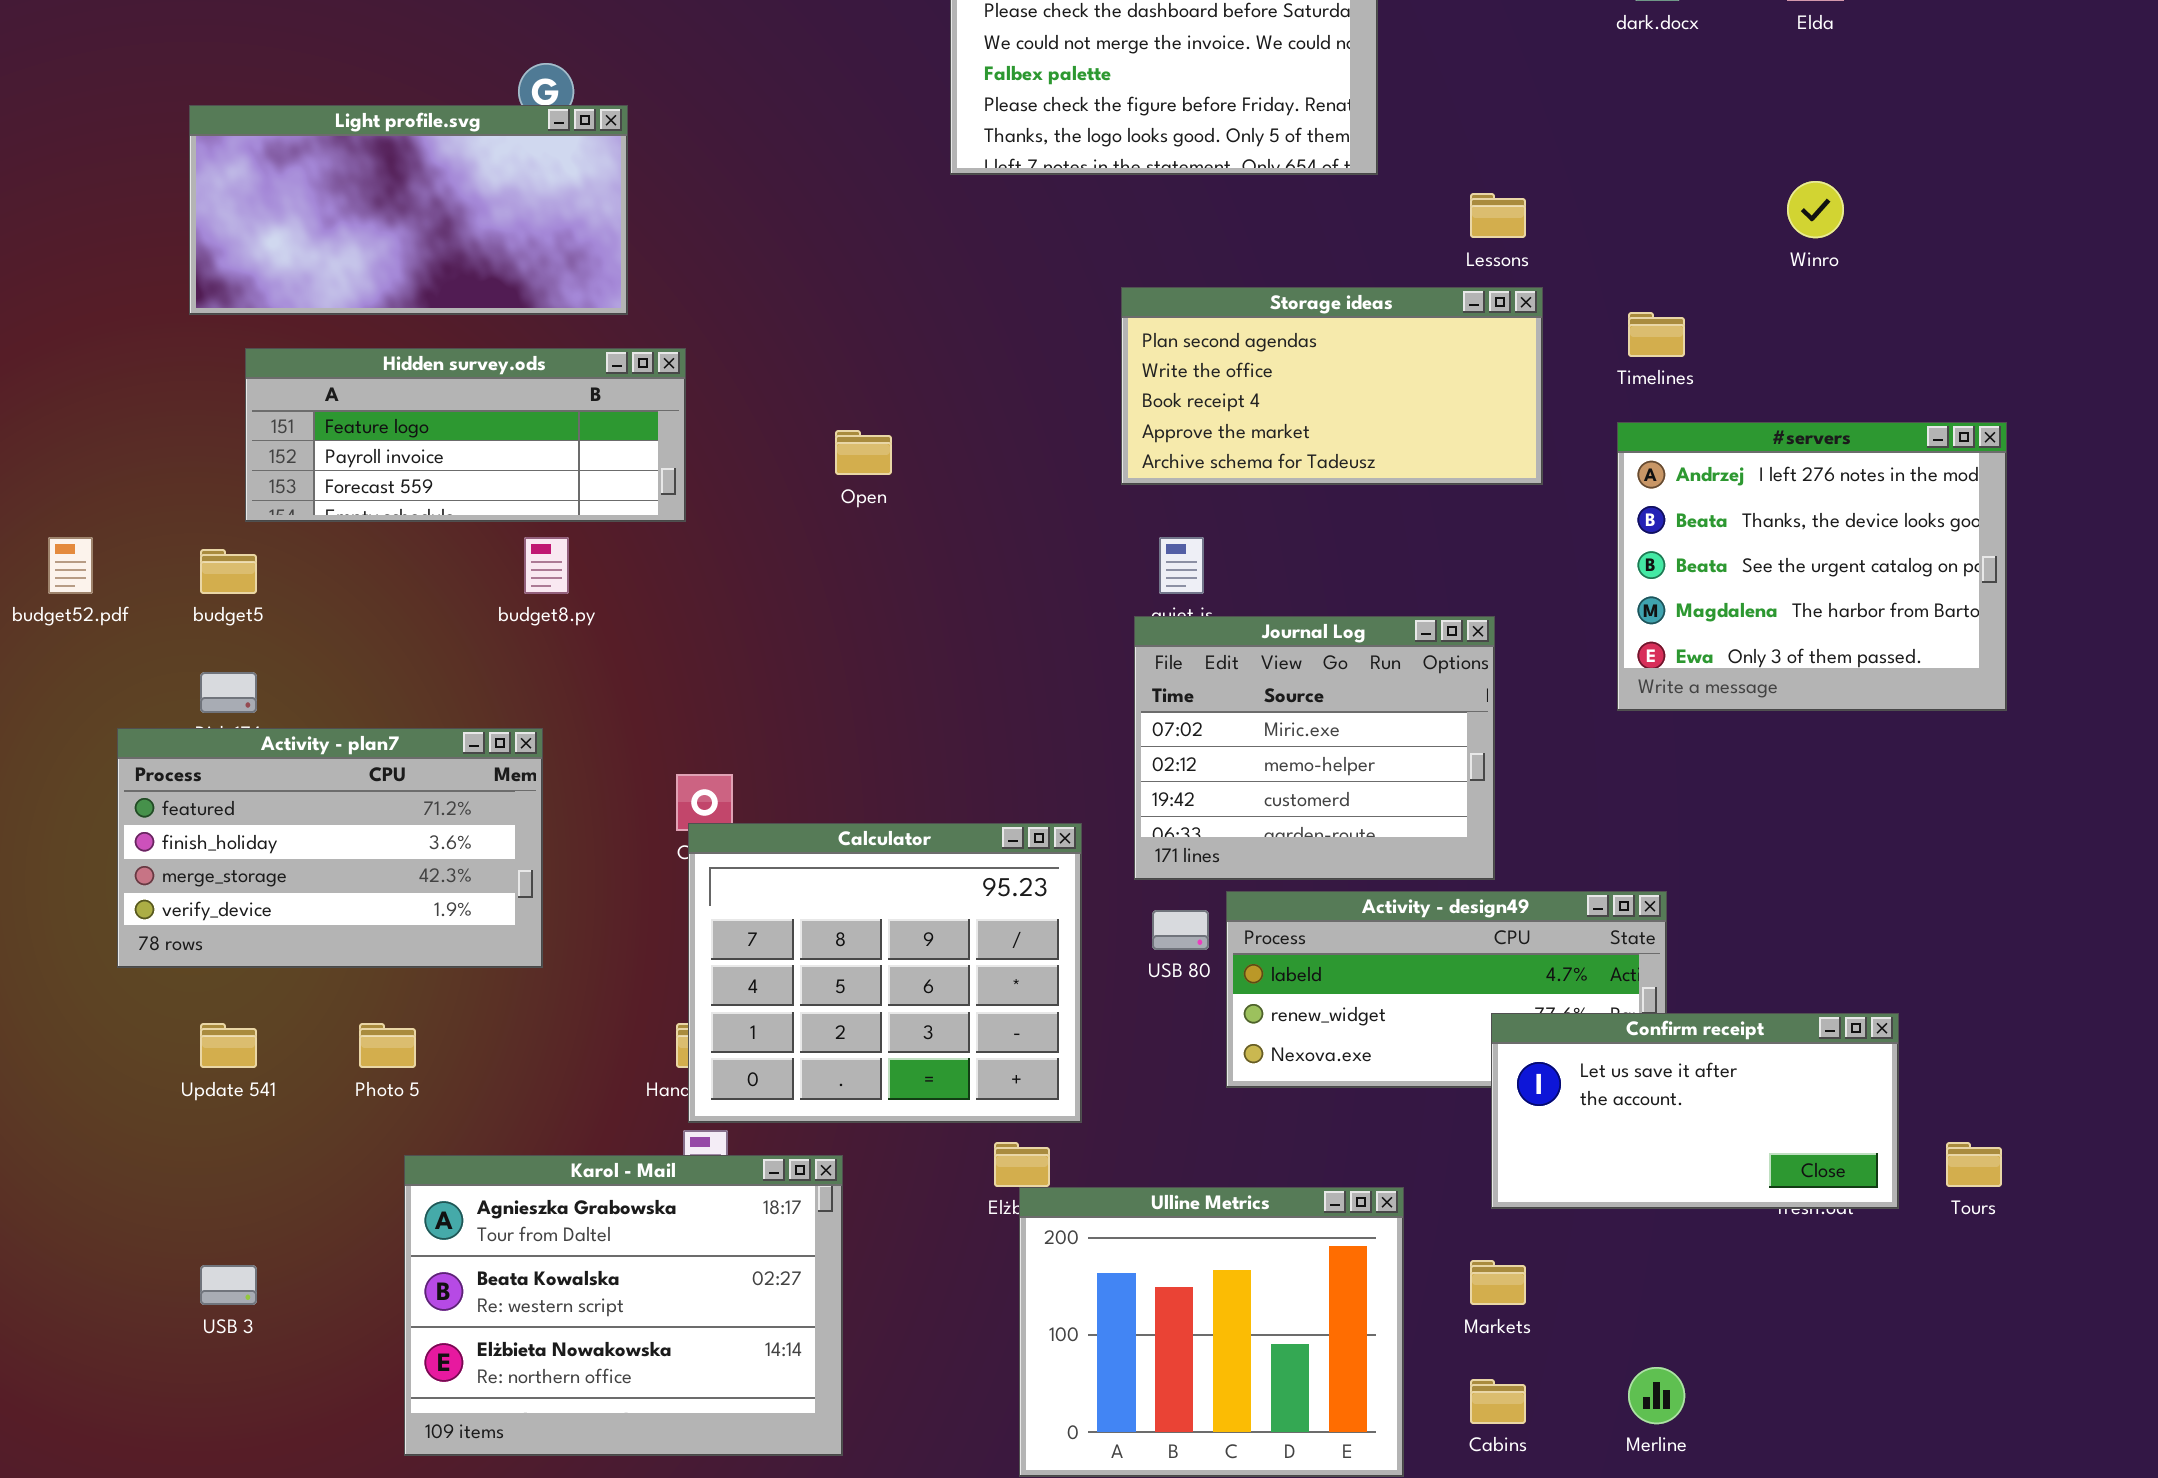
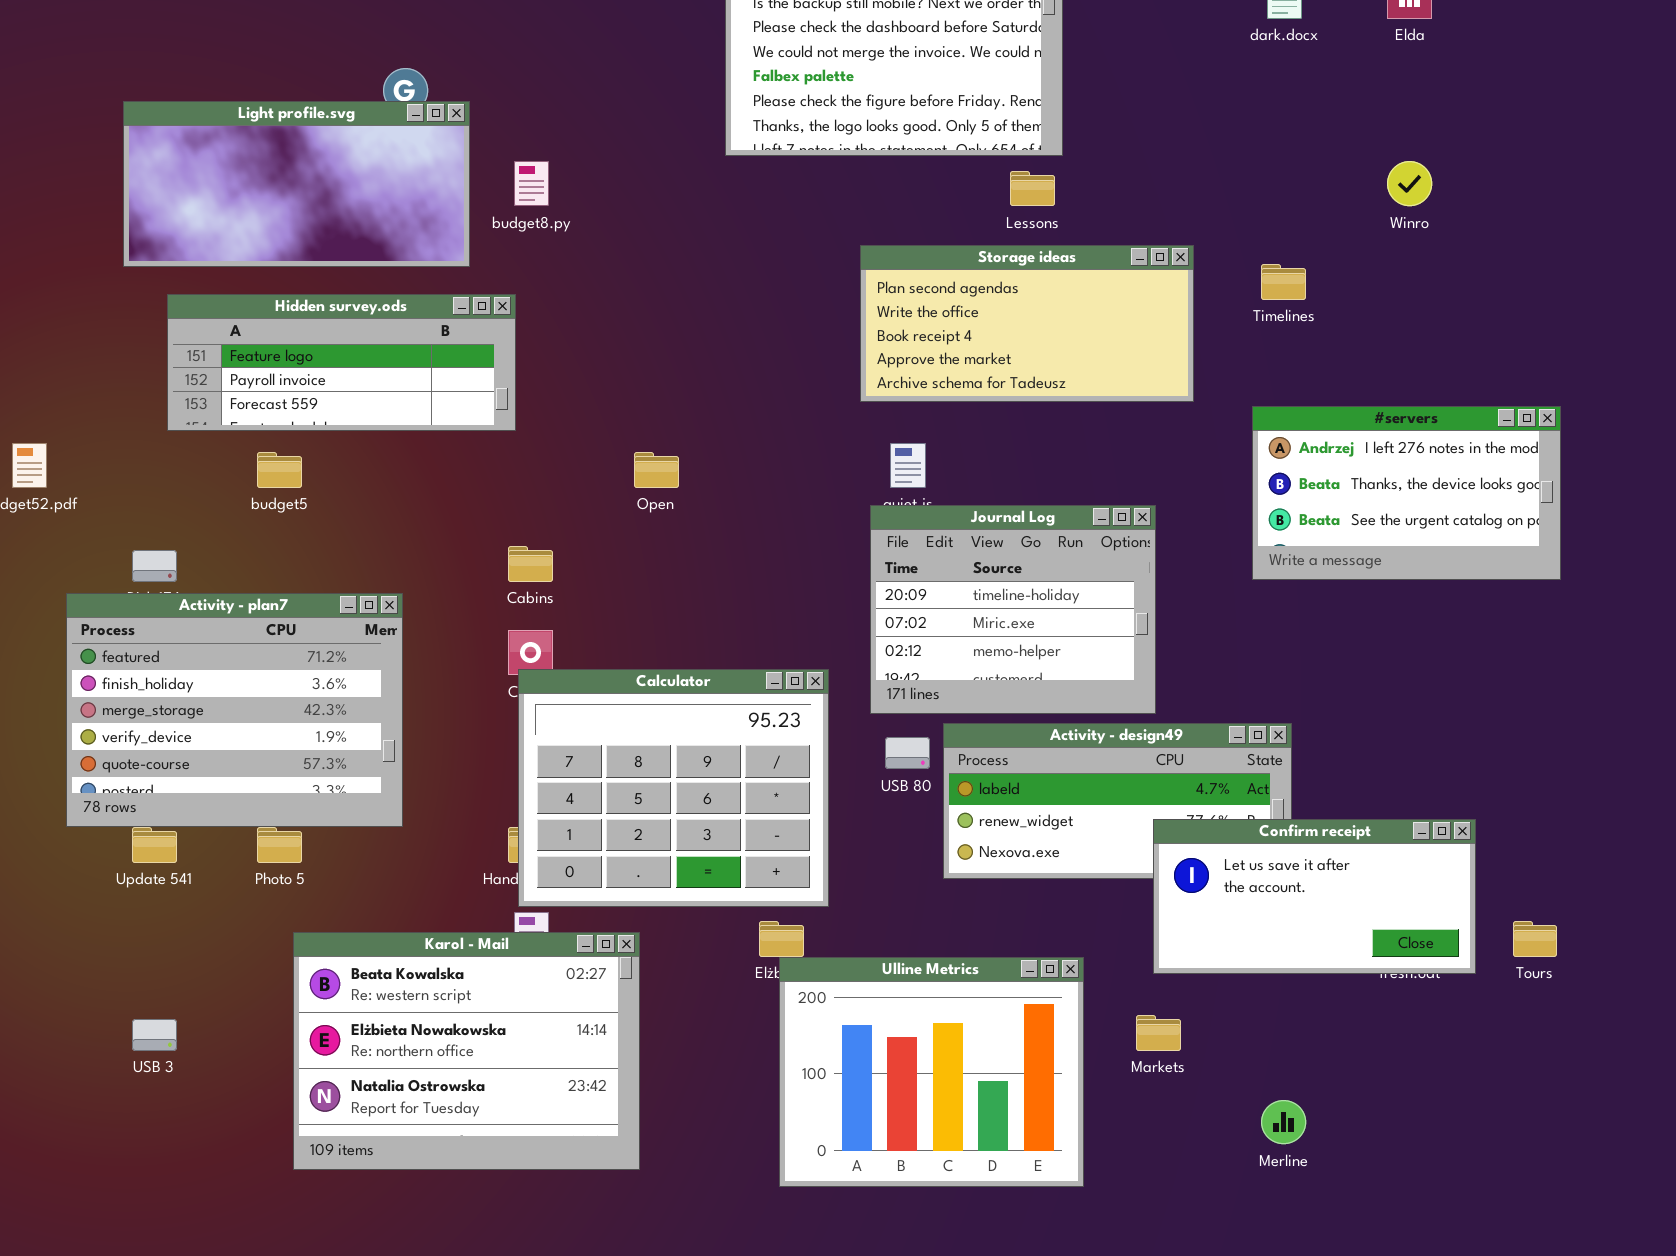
Lessons: [1470,193,1526,238] -> [1010,171,1055,206], moved
#servers: [1617,422,2007,711] -> [1252,406,1561,580], resized
Open: [835,430,892,475] -> [634,452,679,488], moved
budget8.py: [524,537,569,594] -> [514,161,549,206], moved
budget5: [200,549,257,594] -> [257,452,302,488], moved
Journal Log: [1134,616,1495,880] -> [870,505,1156,714], scrolled up 1 row
Activity - plan7: [117,728,543,968] -> [66,593,403,827], resized
Karol - Mail: [404,1155,843,1456] -> [293,932,640,1170], scrolled down 1 row
Cabins: [1470,1379,1526,1424] -> [508,546,553,582], moved

